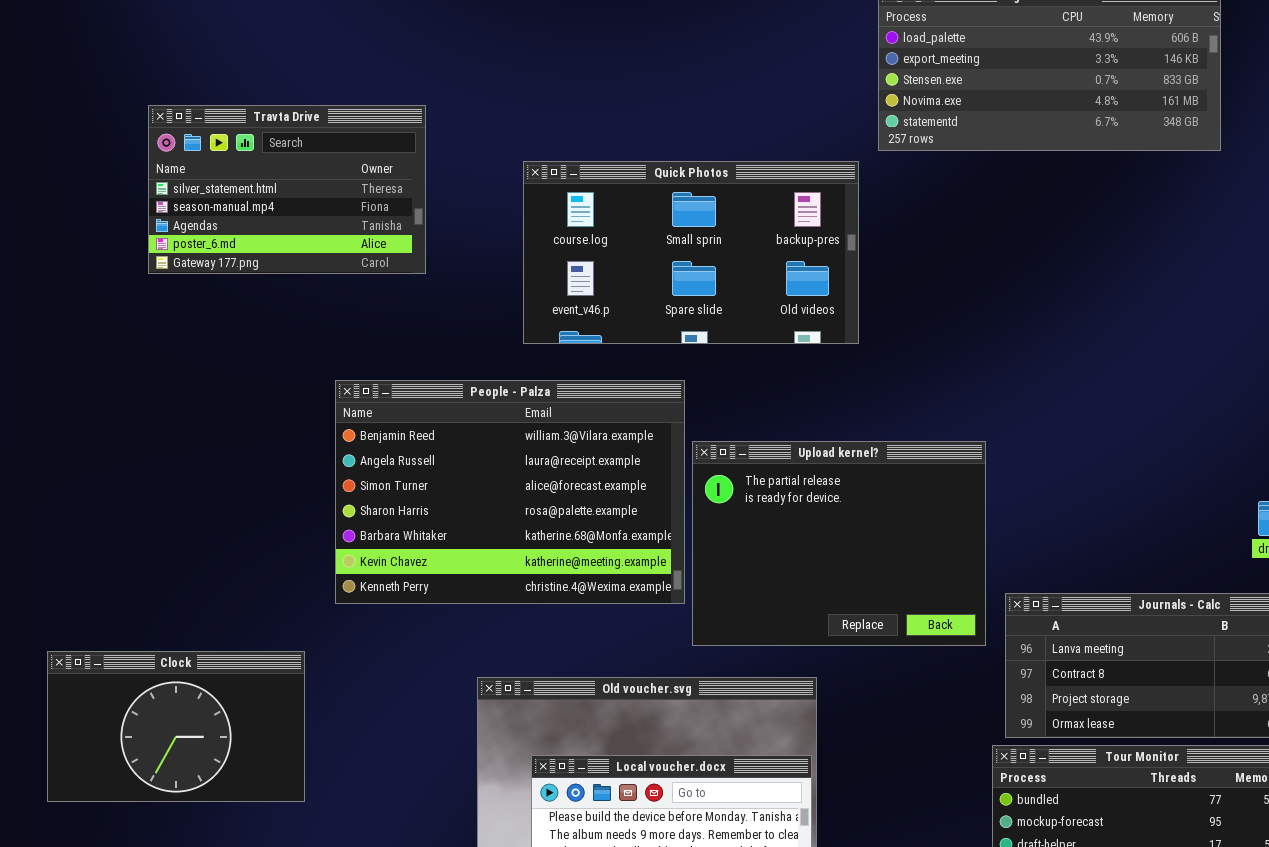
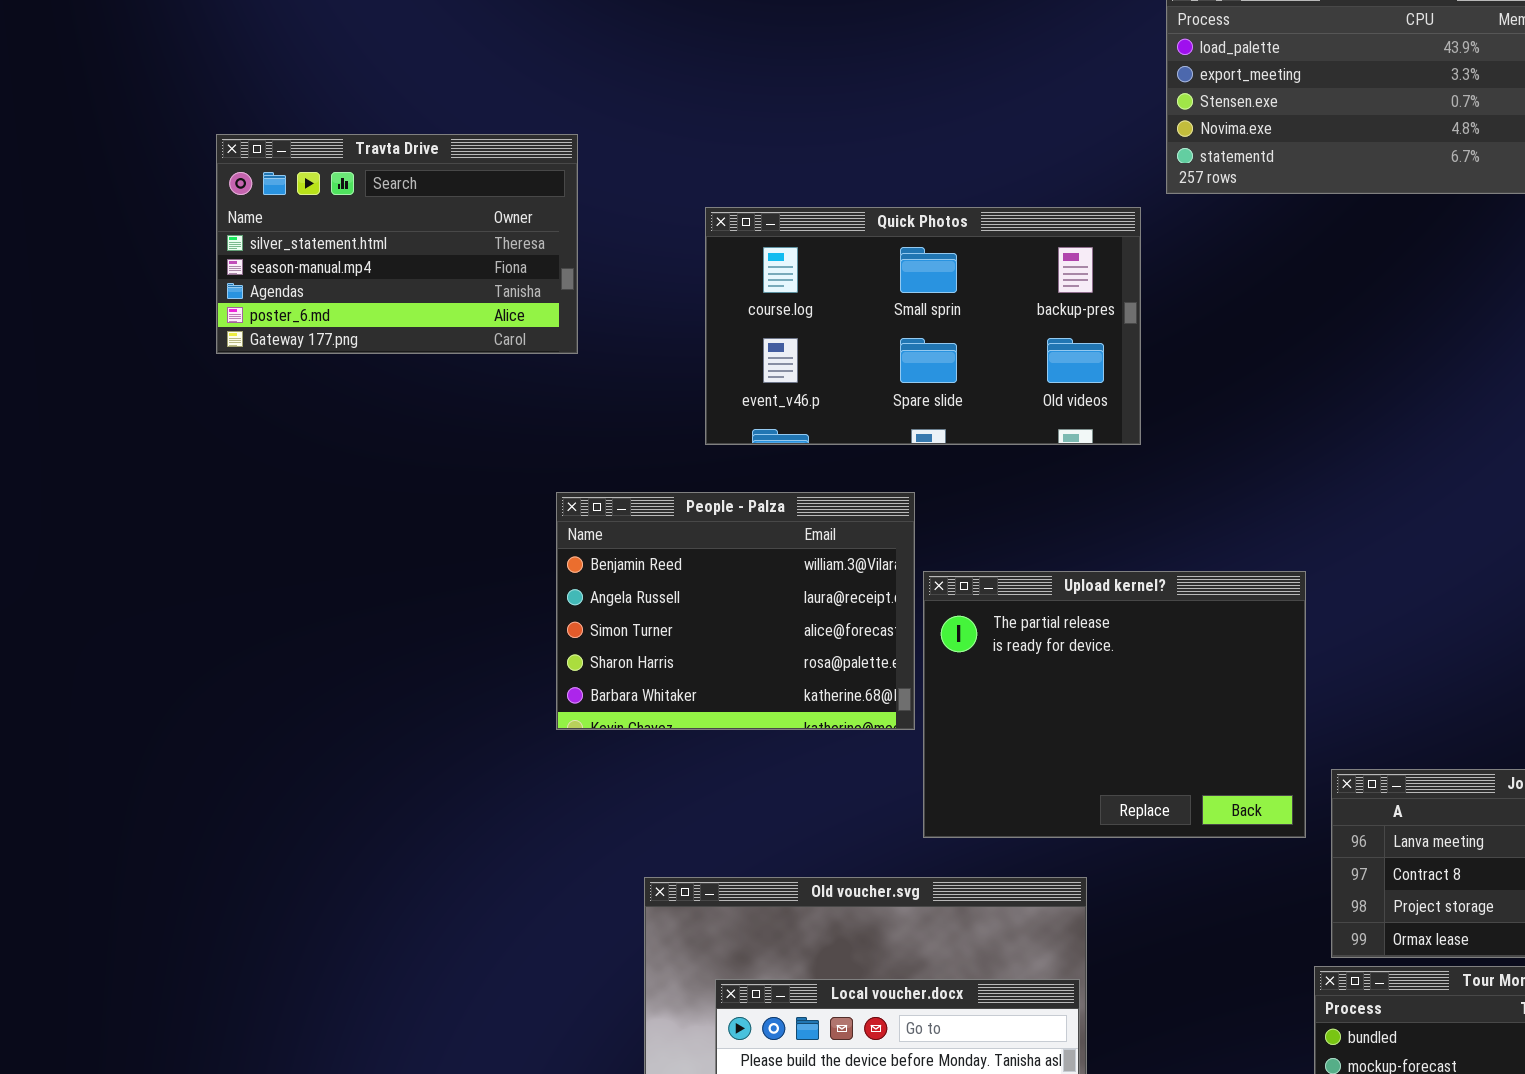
People - Palza: [335,380,685,604] -> [556,492,915,730], resized
Clock: [47,651,305,802] -> none, closed

